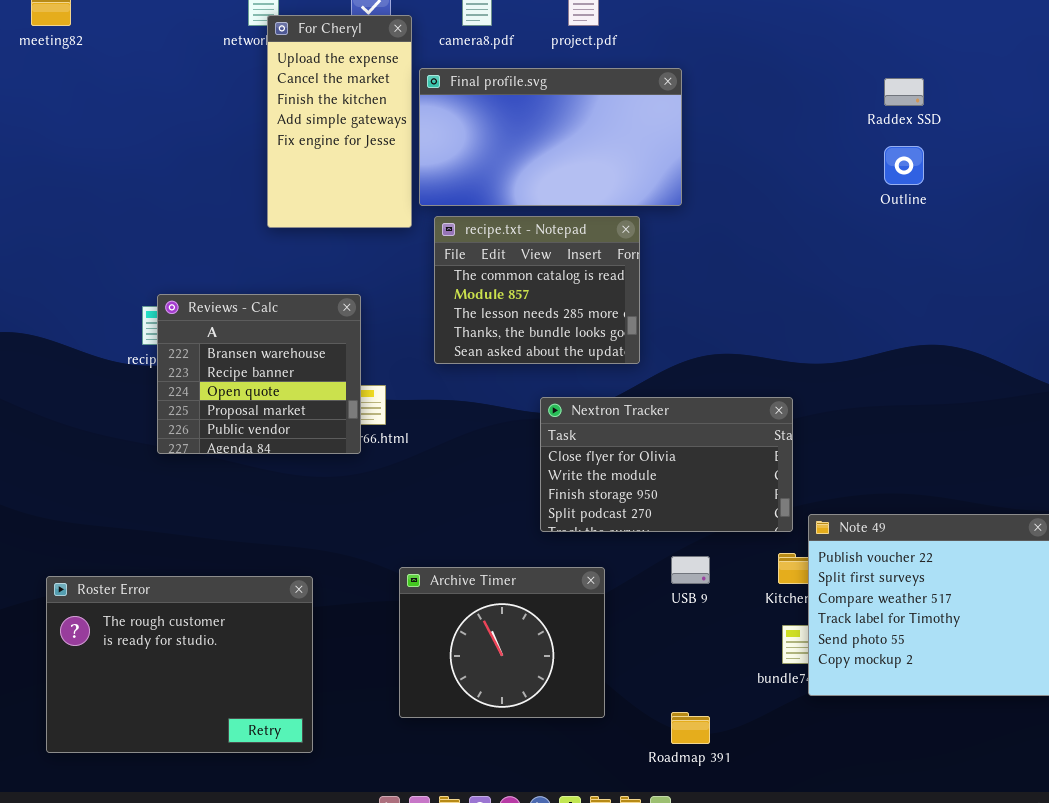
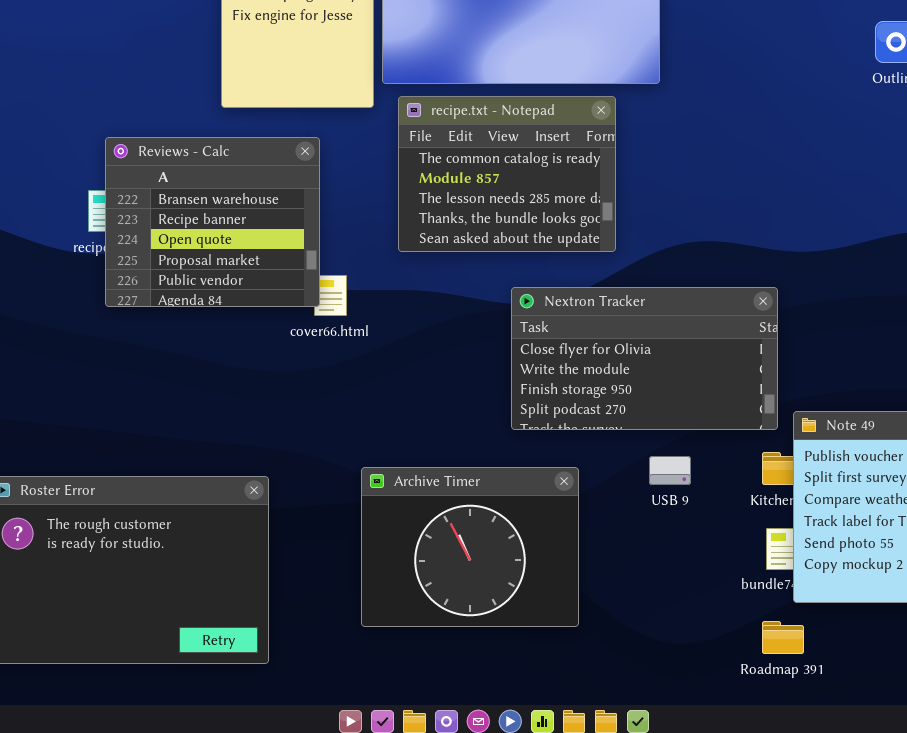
Reviews - Calc: [157,294,361,454] -> [105,137,320,307], moved
Roadmap 391: [671,712,710,744] -> [762,621,804,654], moved

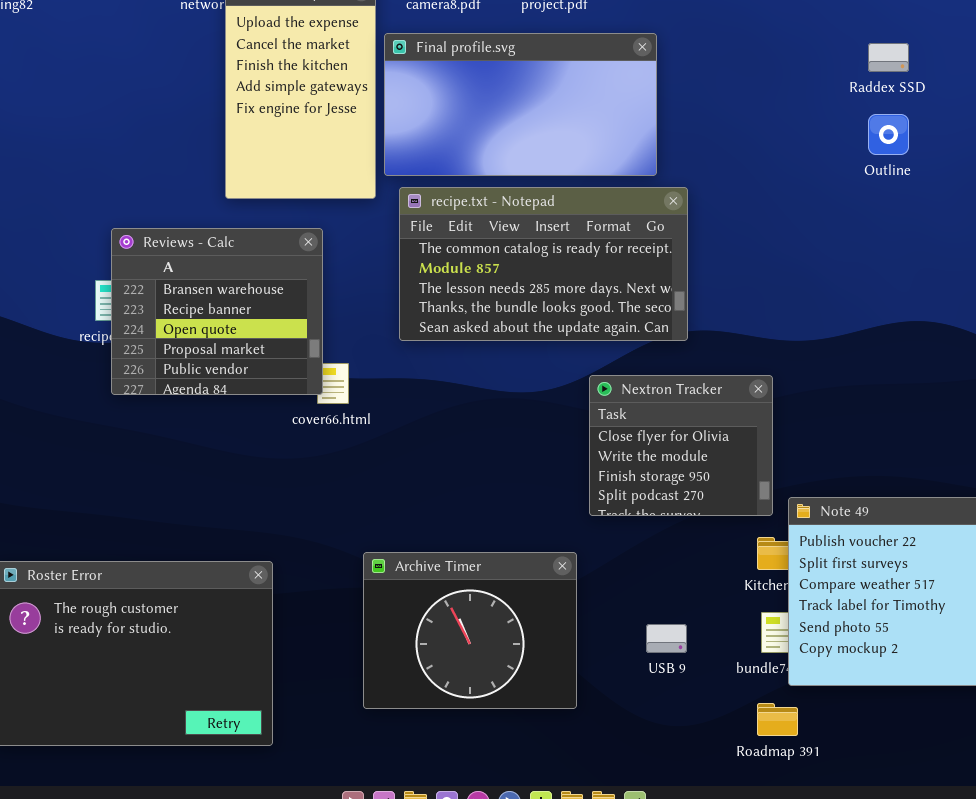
recipe.txt - Notepad: [398,96,616,252] -> [399,187,688,341], resized
Nextron Tracker: [511,287,778,430] -> [589,375,773,516], resized
USB 9: [649,456,691,485] -> [646,624,687,653], moved

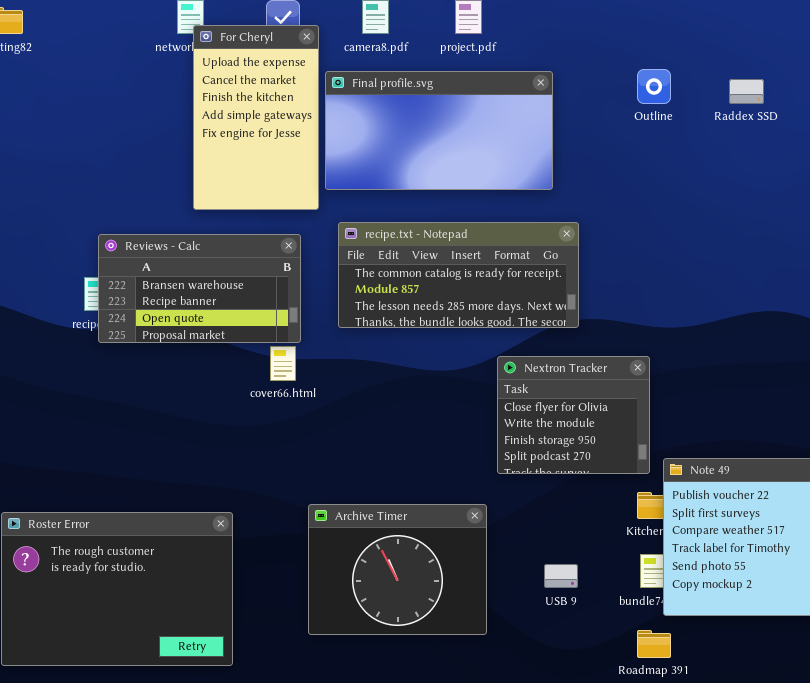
Outline: [868,114,909,155] -> [637,69,671,104], moved
recipe.txt - Notepad: [399,187,688,341] -> [338,222,579,328], resized
Reviews - Calc: [111,228,323,395] -> [98,234,301,343], resized

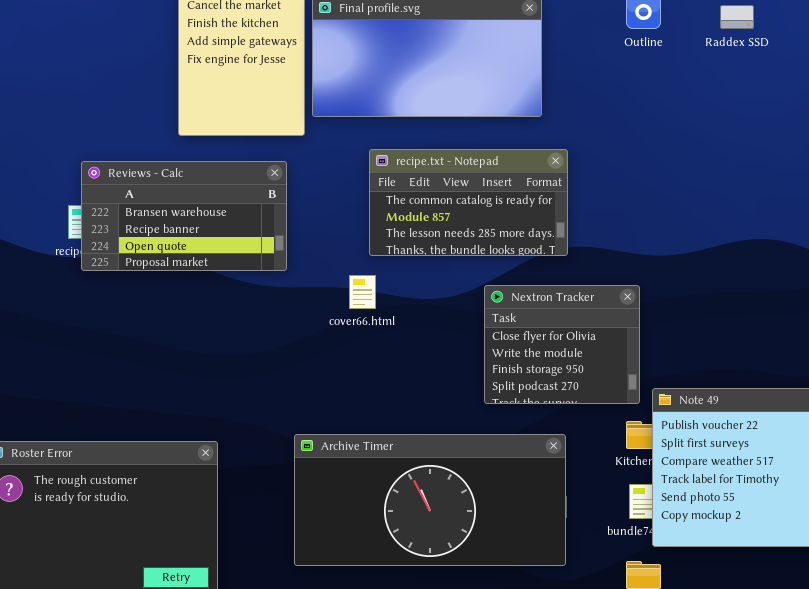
recipe.txt - Notepad: [338,222,579,328] -> [369,149,568,256], resized
cover66.html: [270,346,296,381] -> [349,275,376,309], moved
Archive Timer: [308,504,487,635] -> [294,434,566,566], resized

